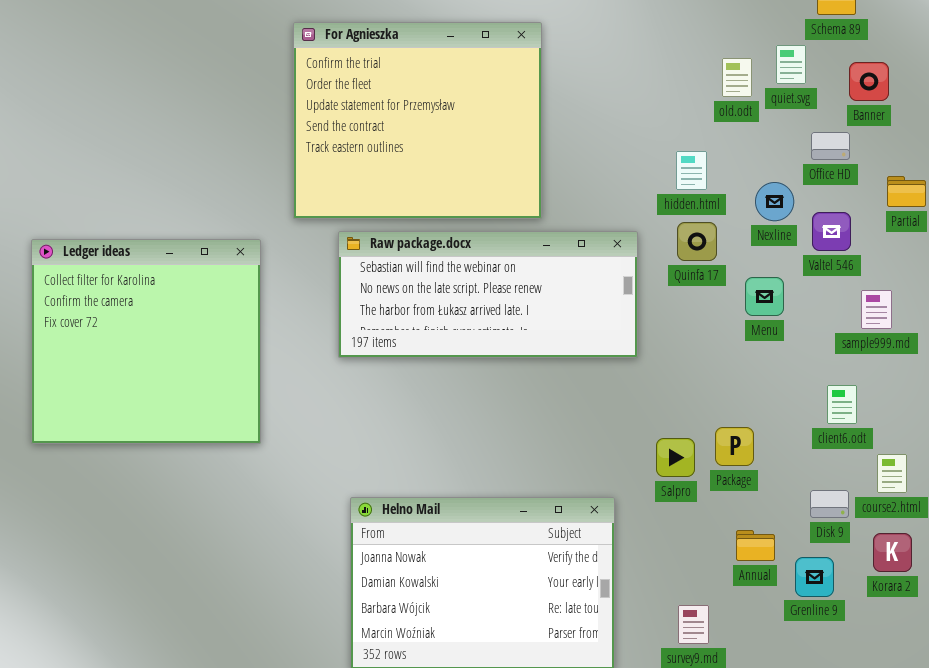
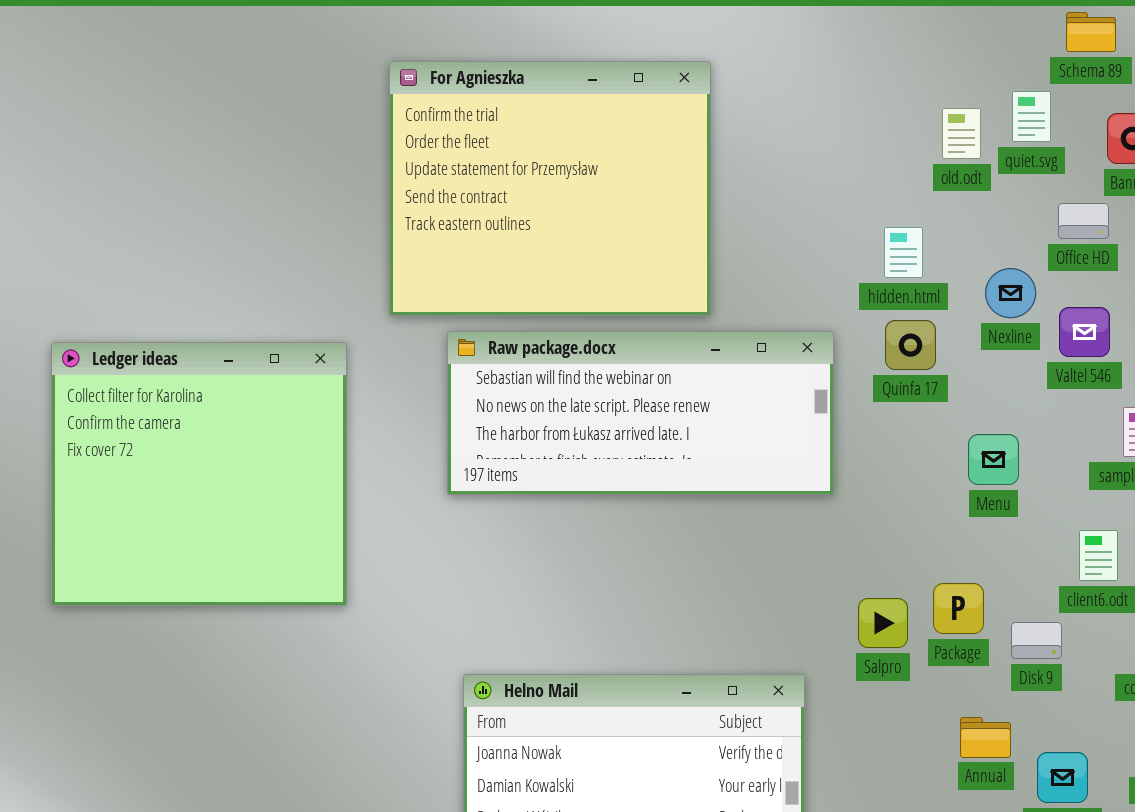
Menu: [745,277,784,316] -> [968,434,1019,485], moved
Disk 9: [810,490,849,518] -> [1011,622,1062,659], moved

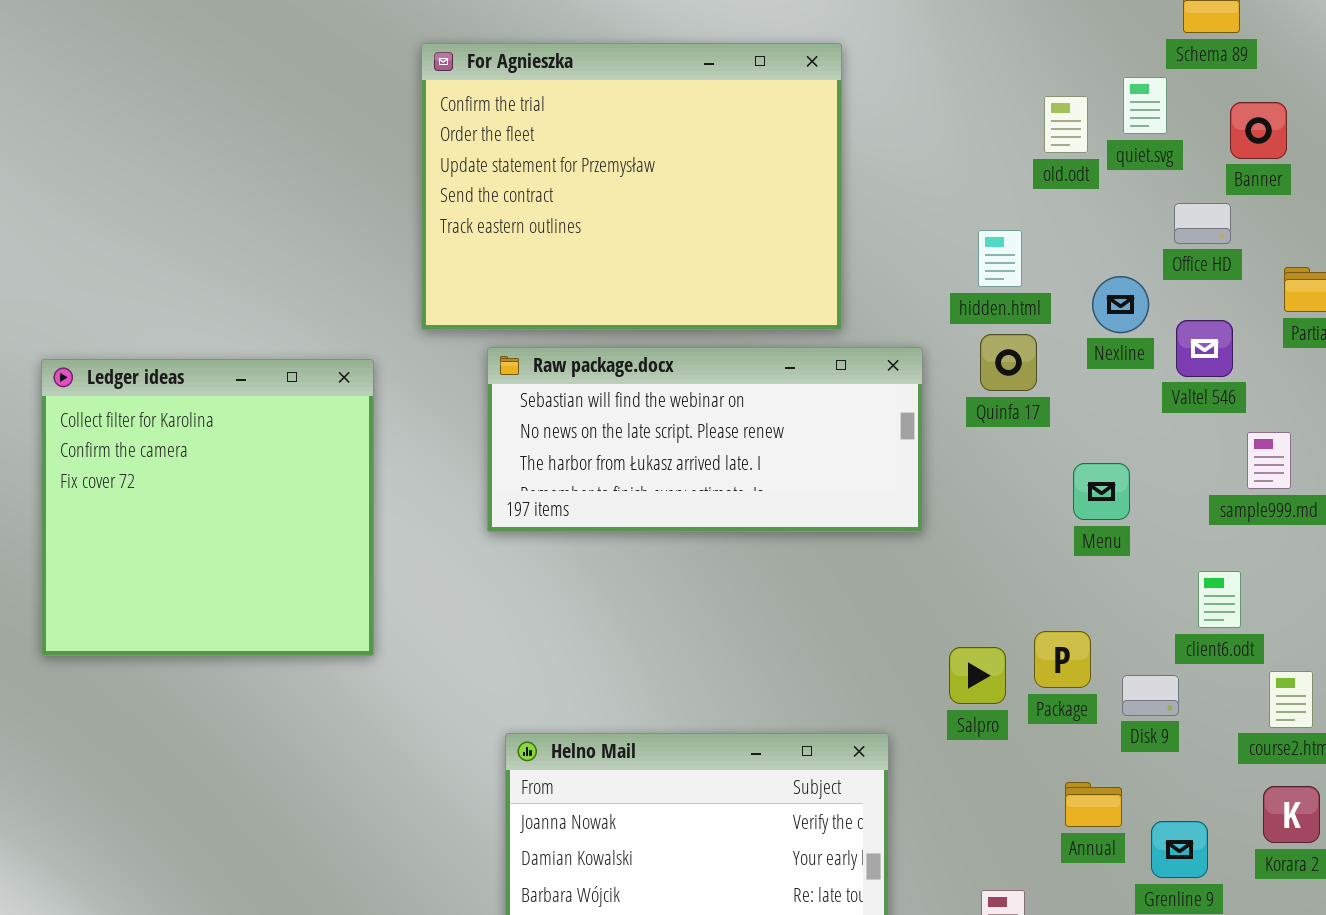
For Agnieszka: [389,61,711,316] -> [421,43,842,330], resized

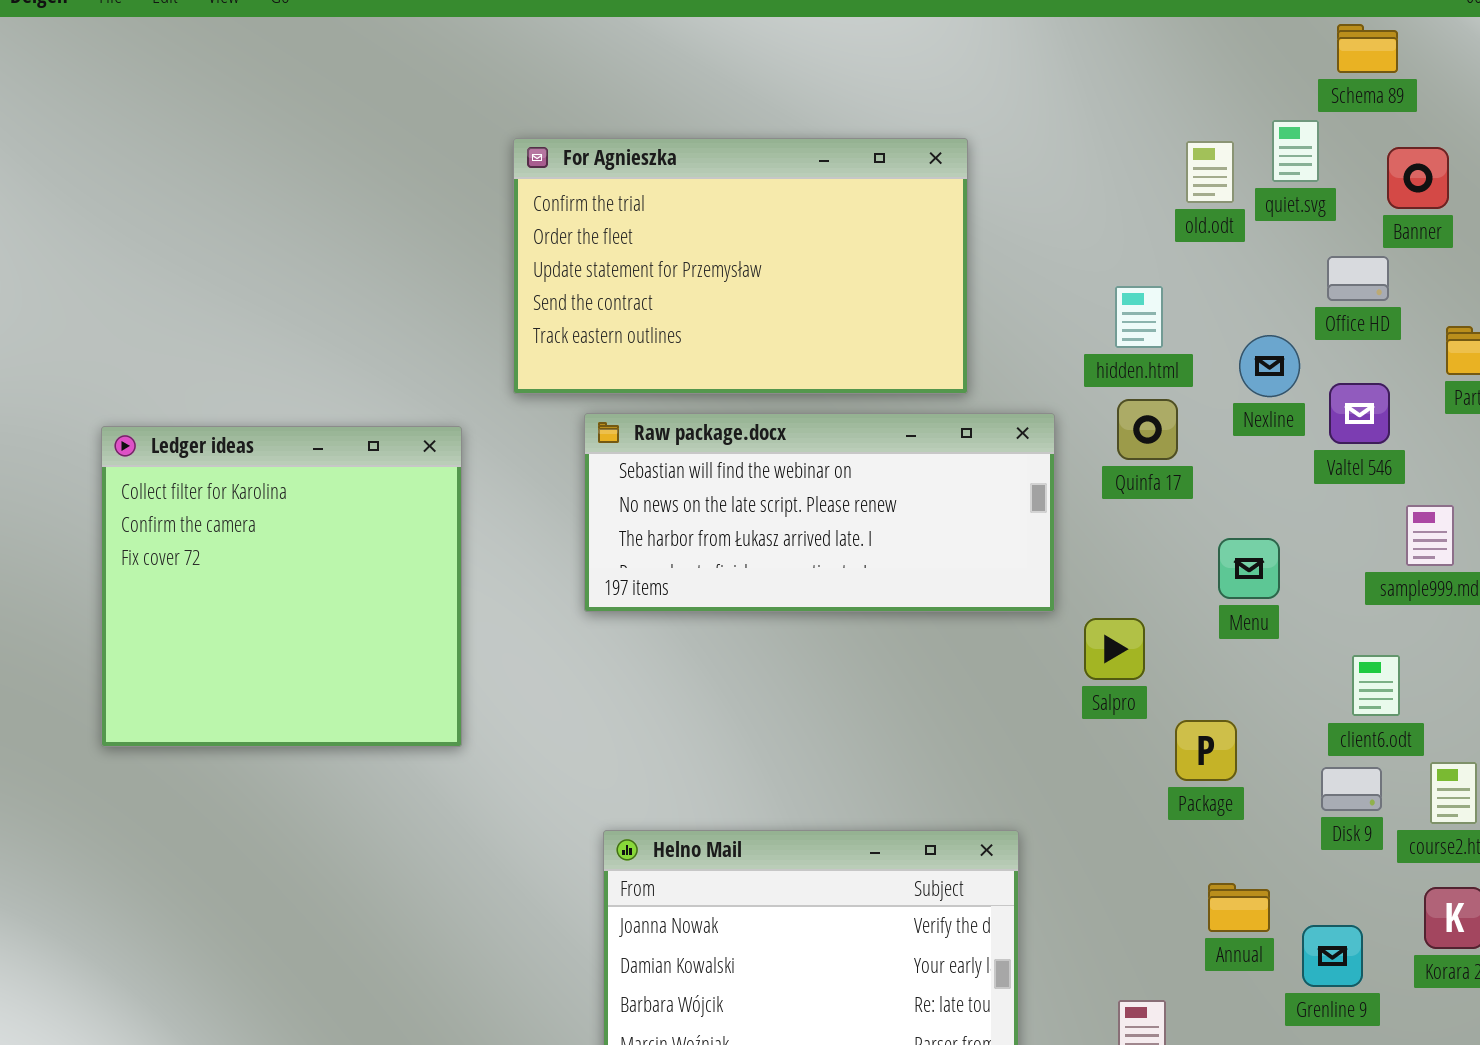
For Agnieszka: [421,43,842,330] -> [513,138,968,394], resized
Salpro: [949,647,1006,704] -> [1084,618,1145,680], moved
Disk 9: [1122,675,1179,716] -> [1321,767,1382,811], moved

